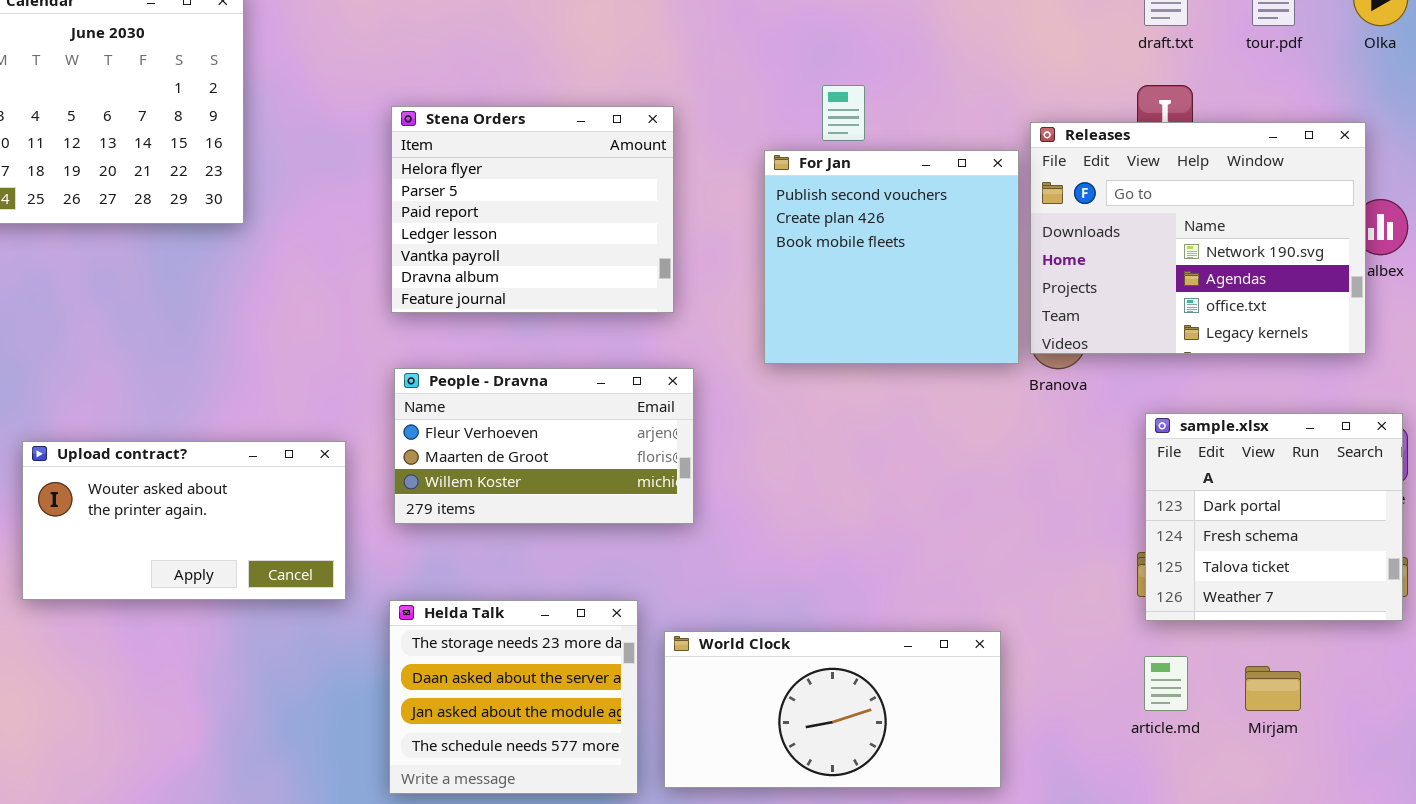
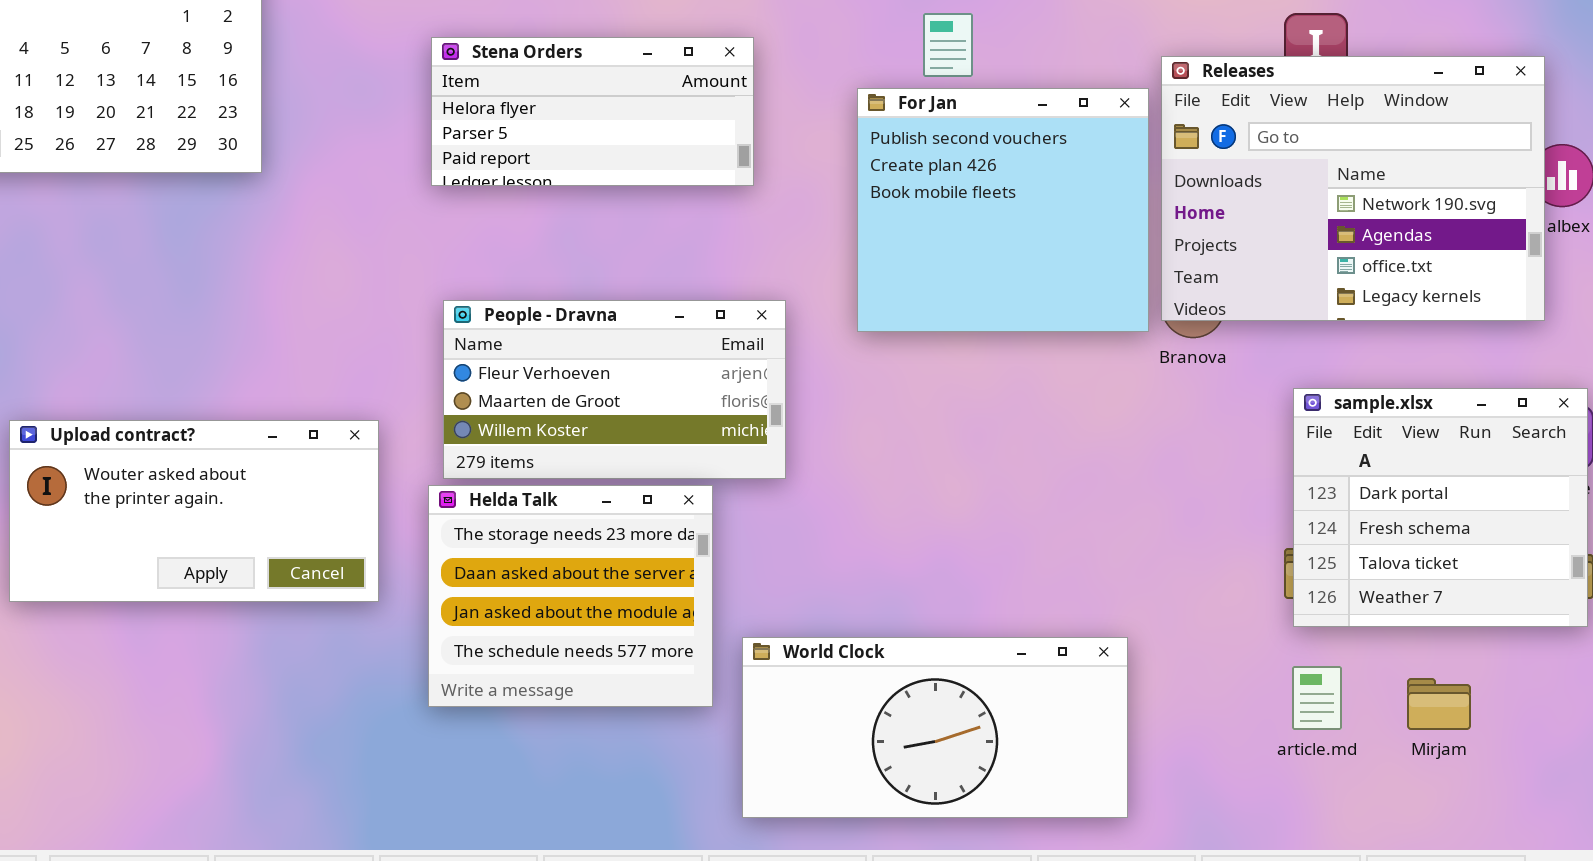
Stena Orders: [391,106,674,313] -> [431,37,754,186], resized
People - Dravna: [394,368,694,524] -> [443,300,786,479], moved
Helda Talk: [389,600,638,794] -> [428,485,713,707], moved

